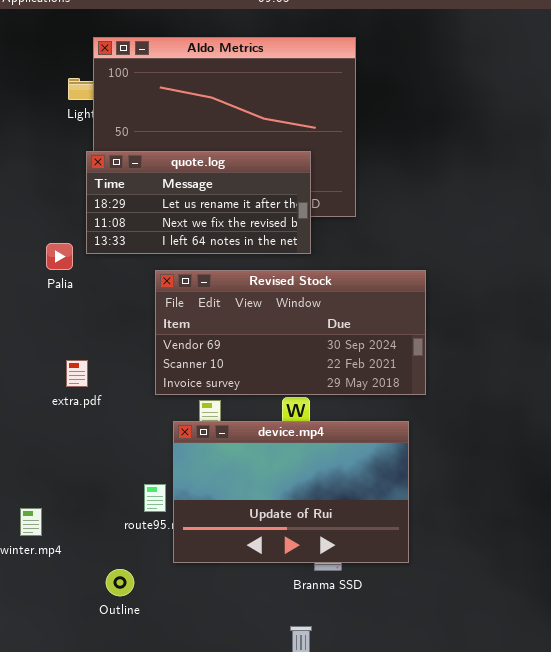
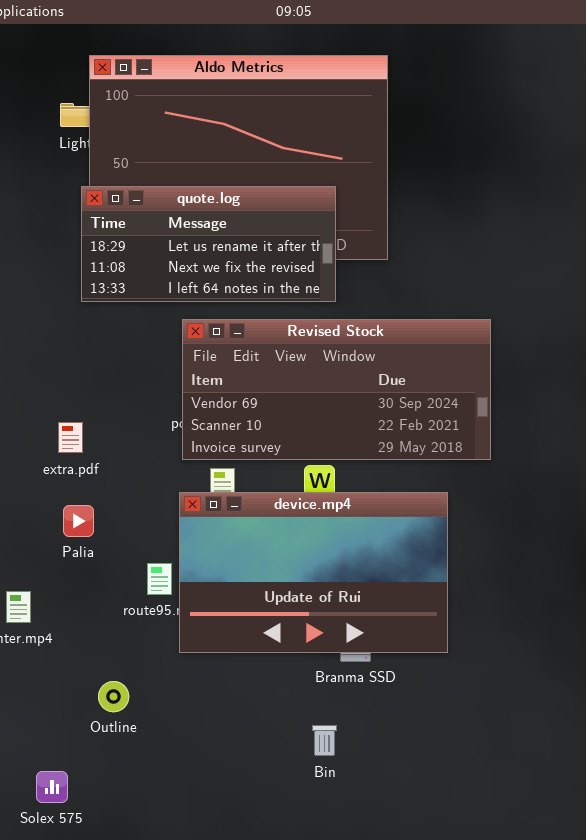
Palia: [46,243,73,270] -> [63,505,94,537], moved
Revised Stock: [155,270,426,395] -> [182,319,491,460], moved
Outline: [106,569,134,596] -> [98,681,129,712], moved

